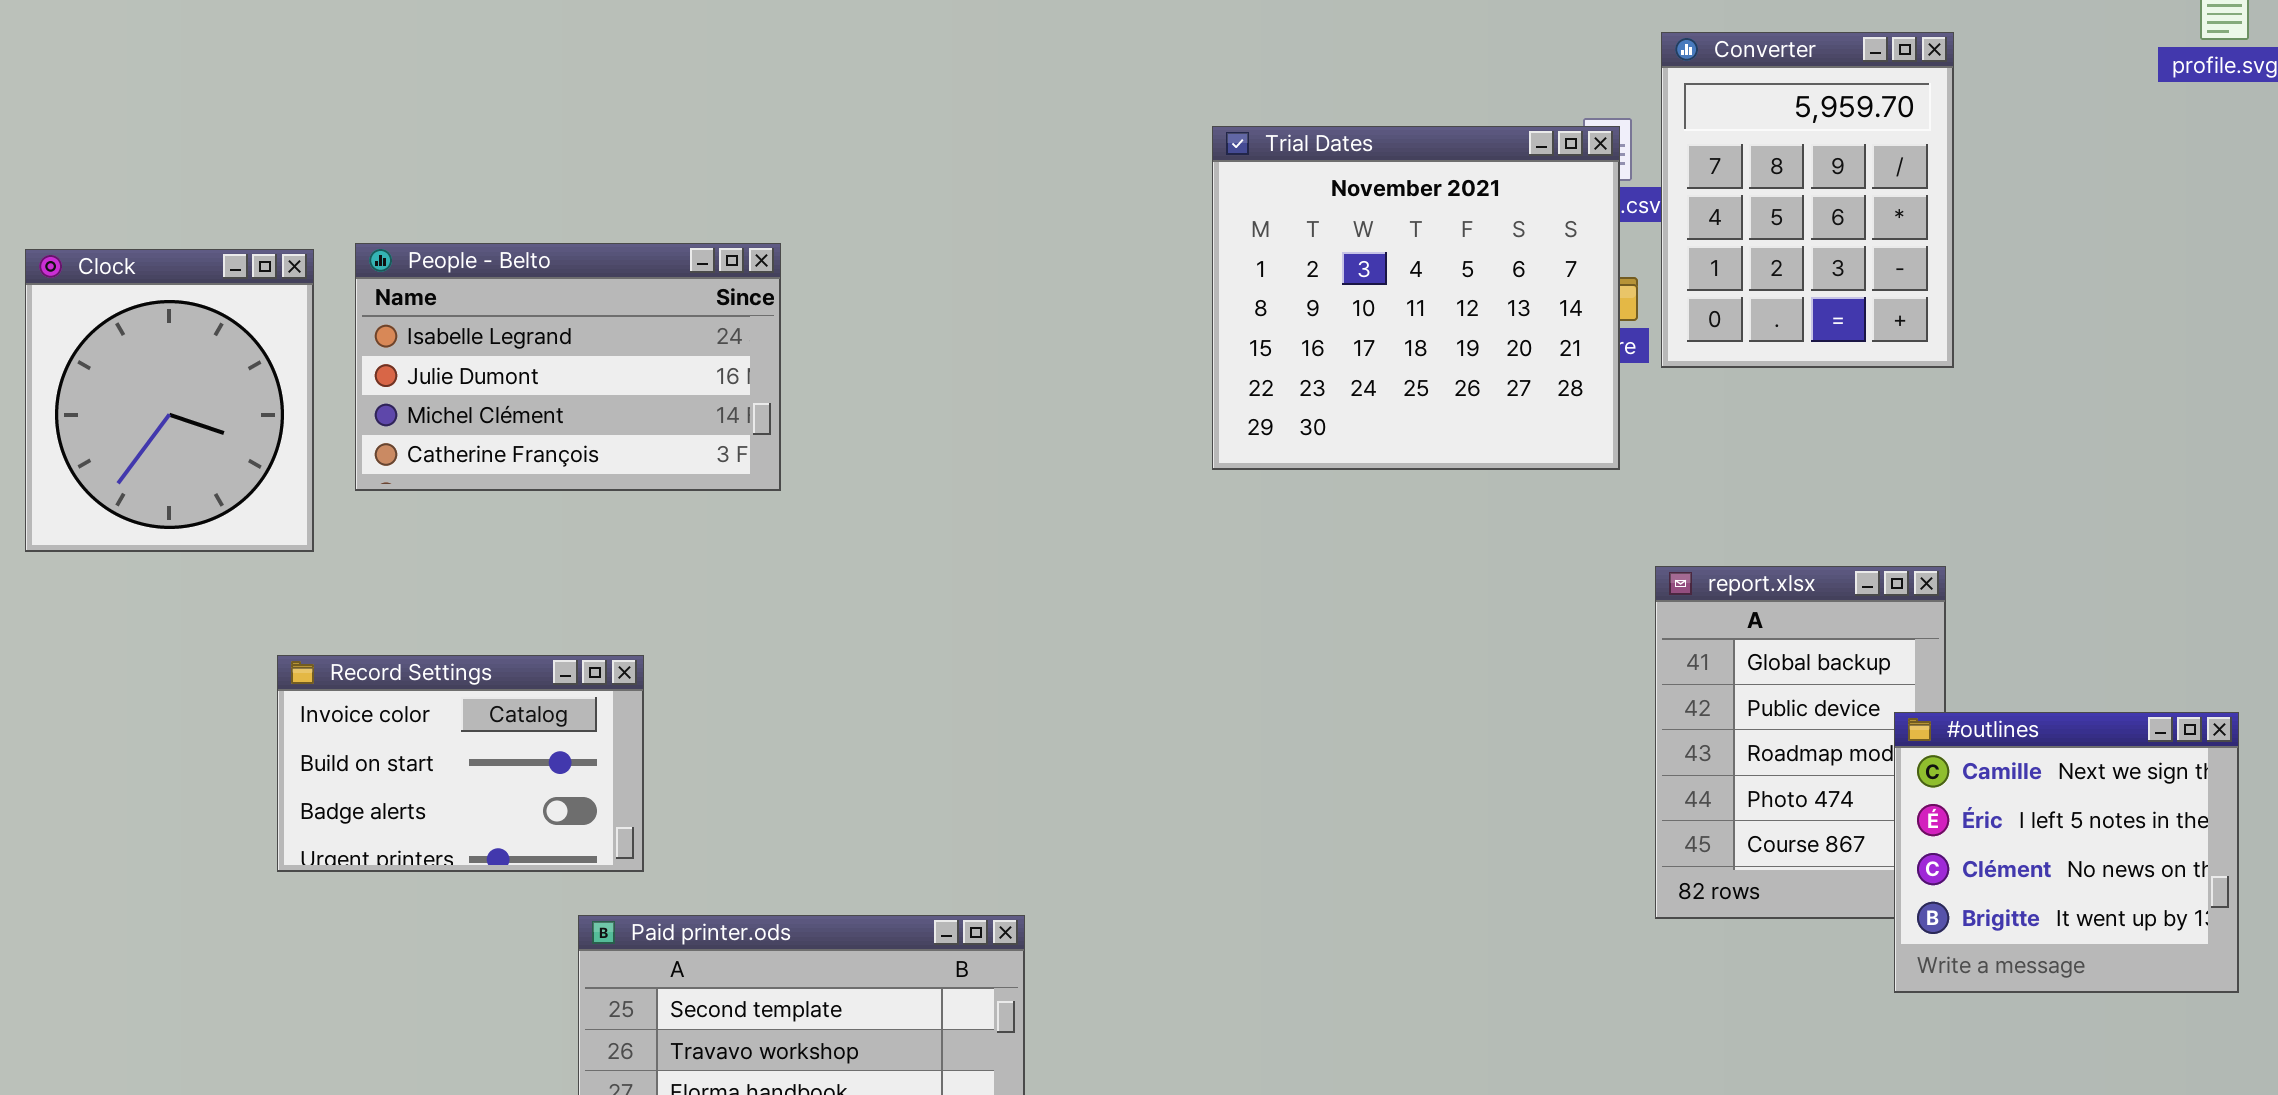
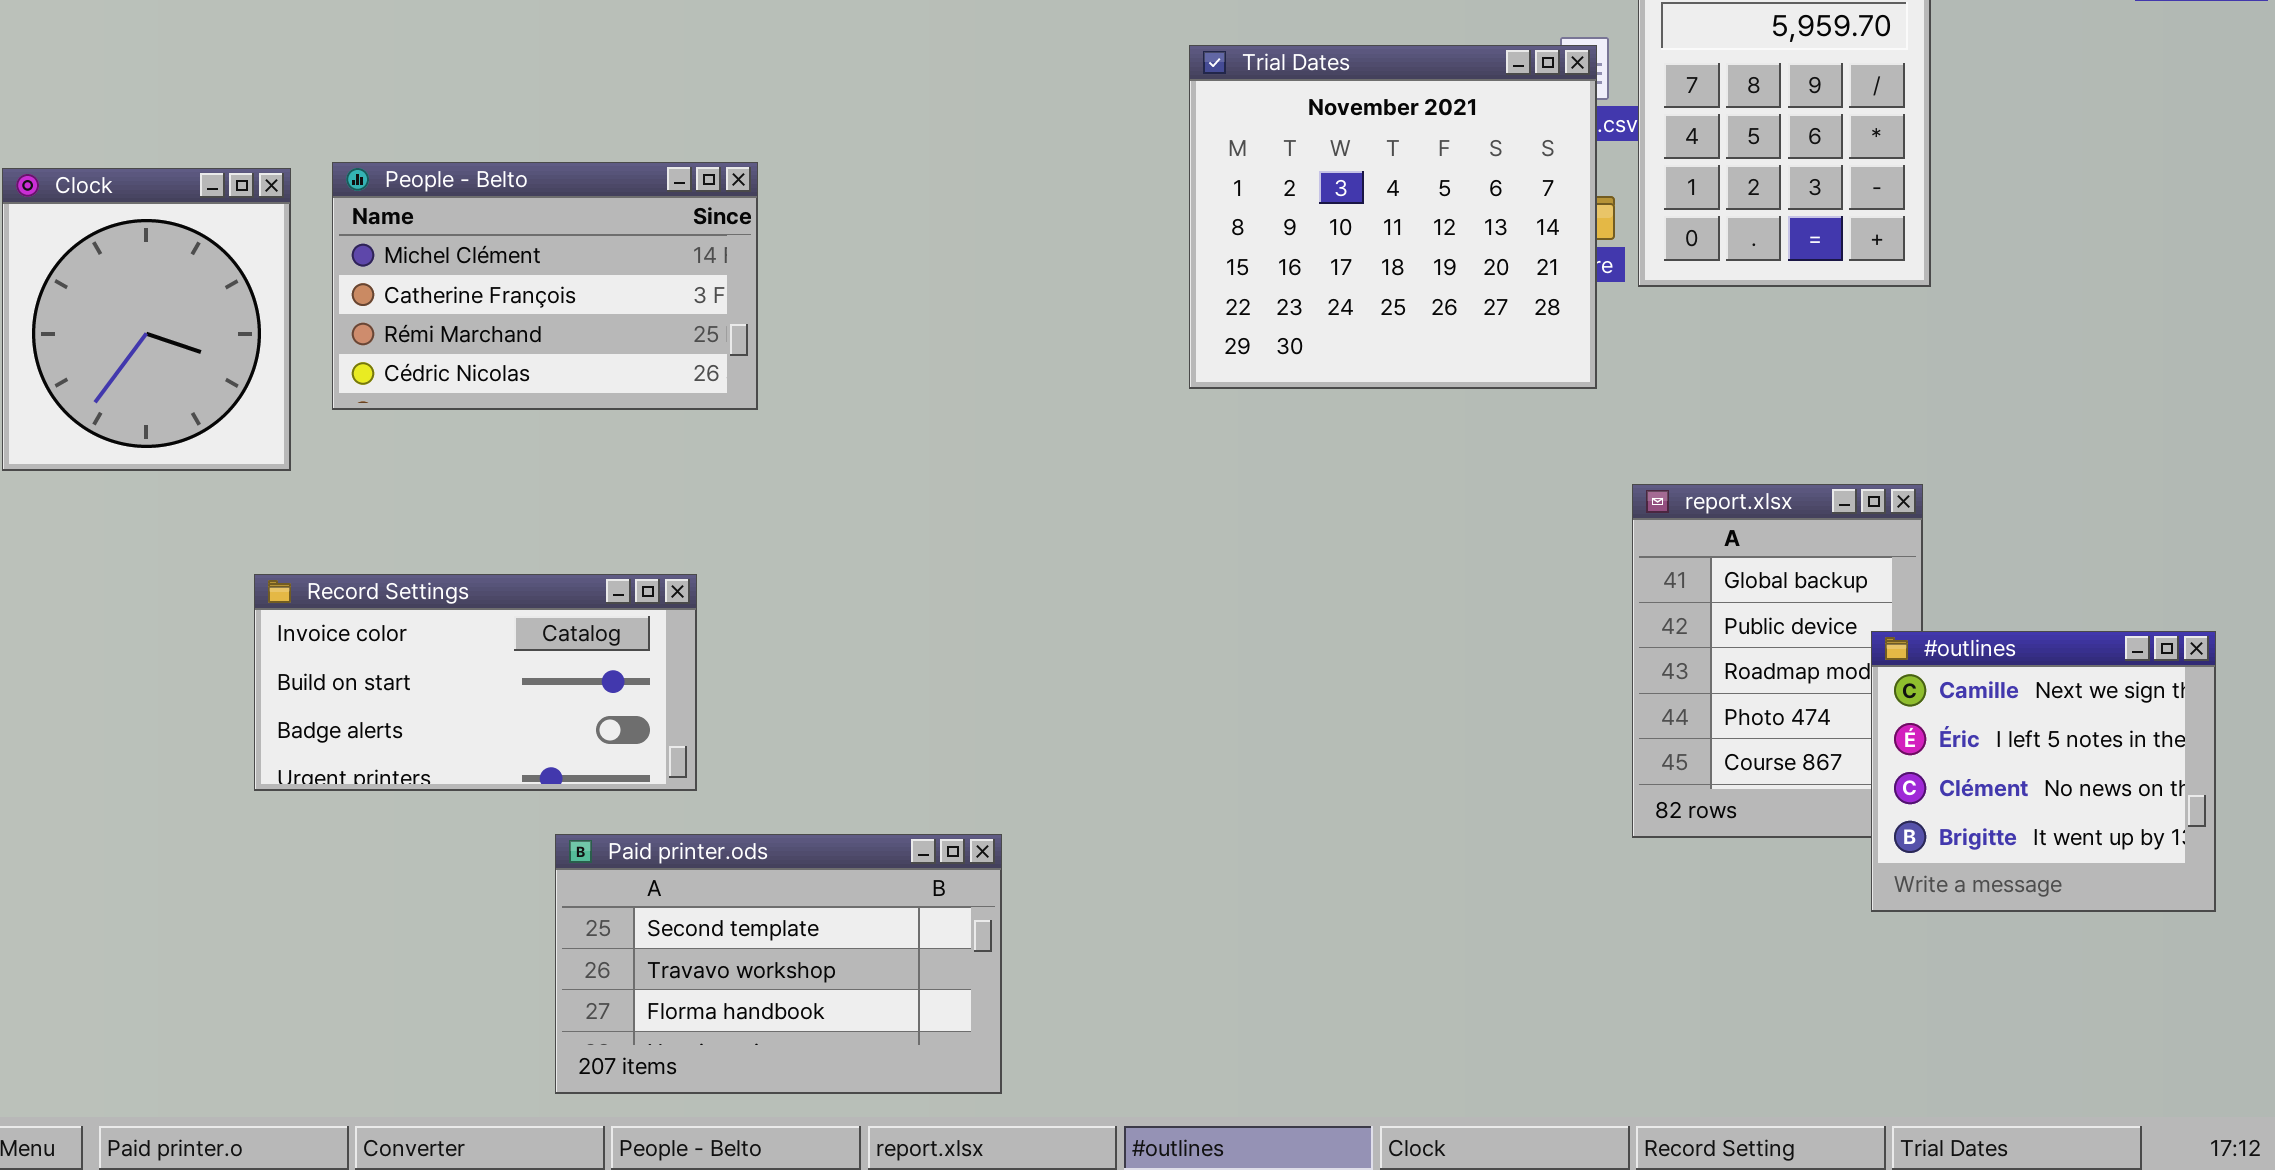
People - Belto: [355,243,781,491] -> [332,162,758,410], scrolled down 2 rows
Record Settings: [277,655,644,872] -> [254,574,697,791], resized

